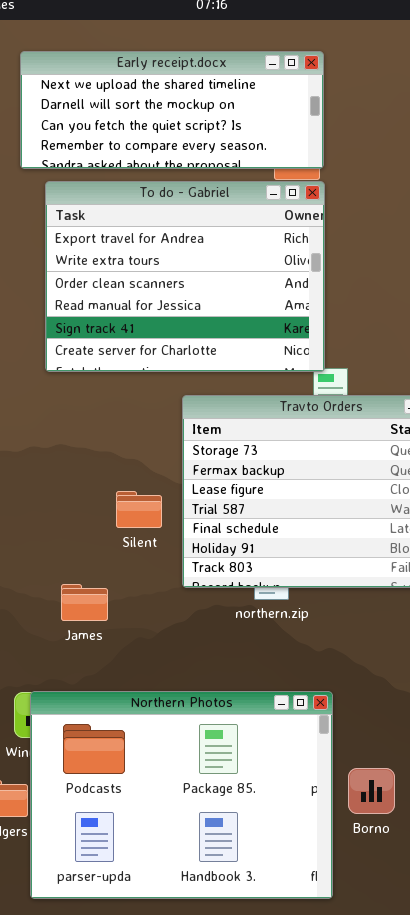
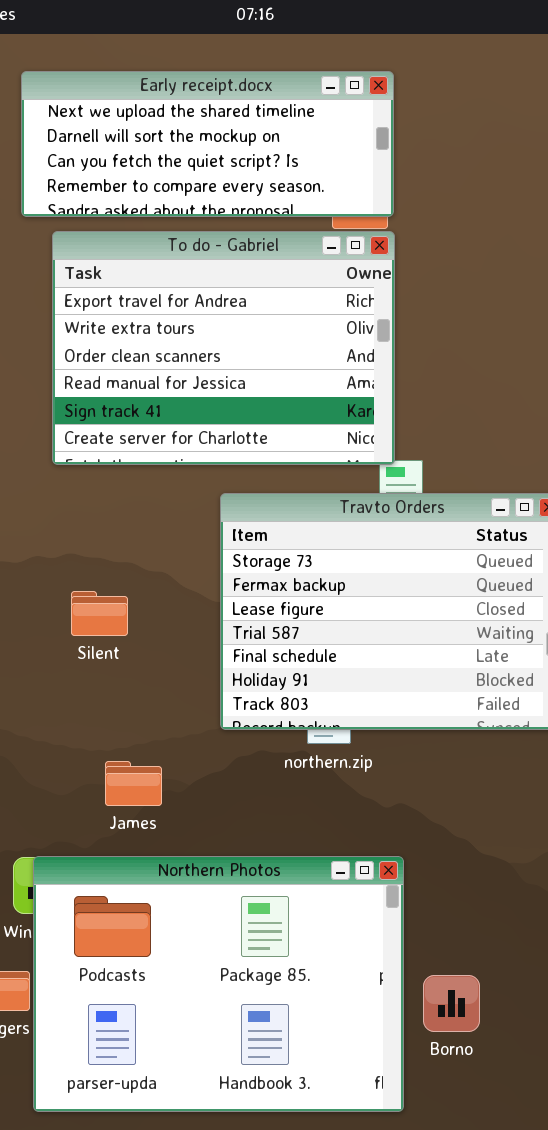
Silent: [116,491,162,528] -> [71,591,128,636], moved
James: [61,584,108,621] -> [105,761,162,806], moved
Borno: [348,768,395,814] -> [423,975,480,1032], moved

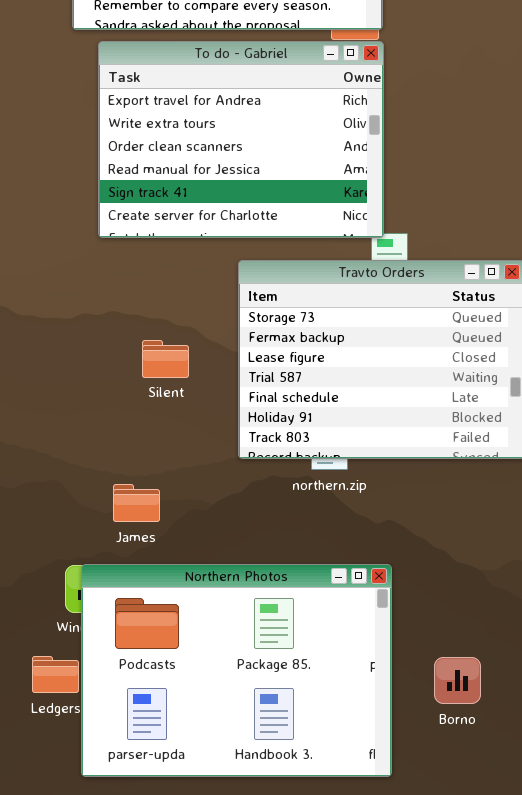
Silent: [71,591,128,636] -> [142,340,189,378], moved
James: [105,761,162,806] -> [113,484,160,522], moved
Borno: [423,975,480,1032] -> [434,657,481,704], moved

